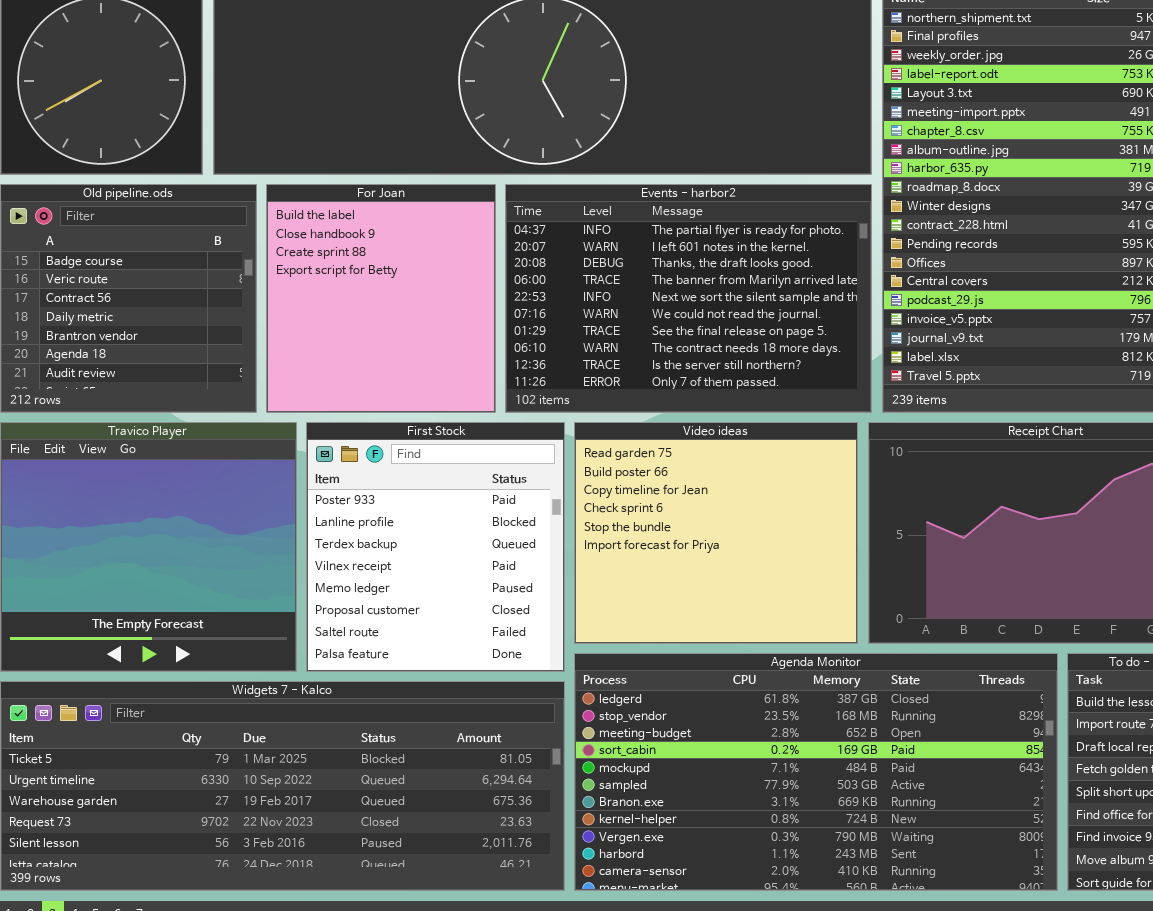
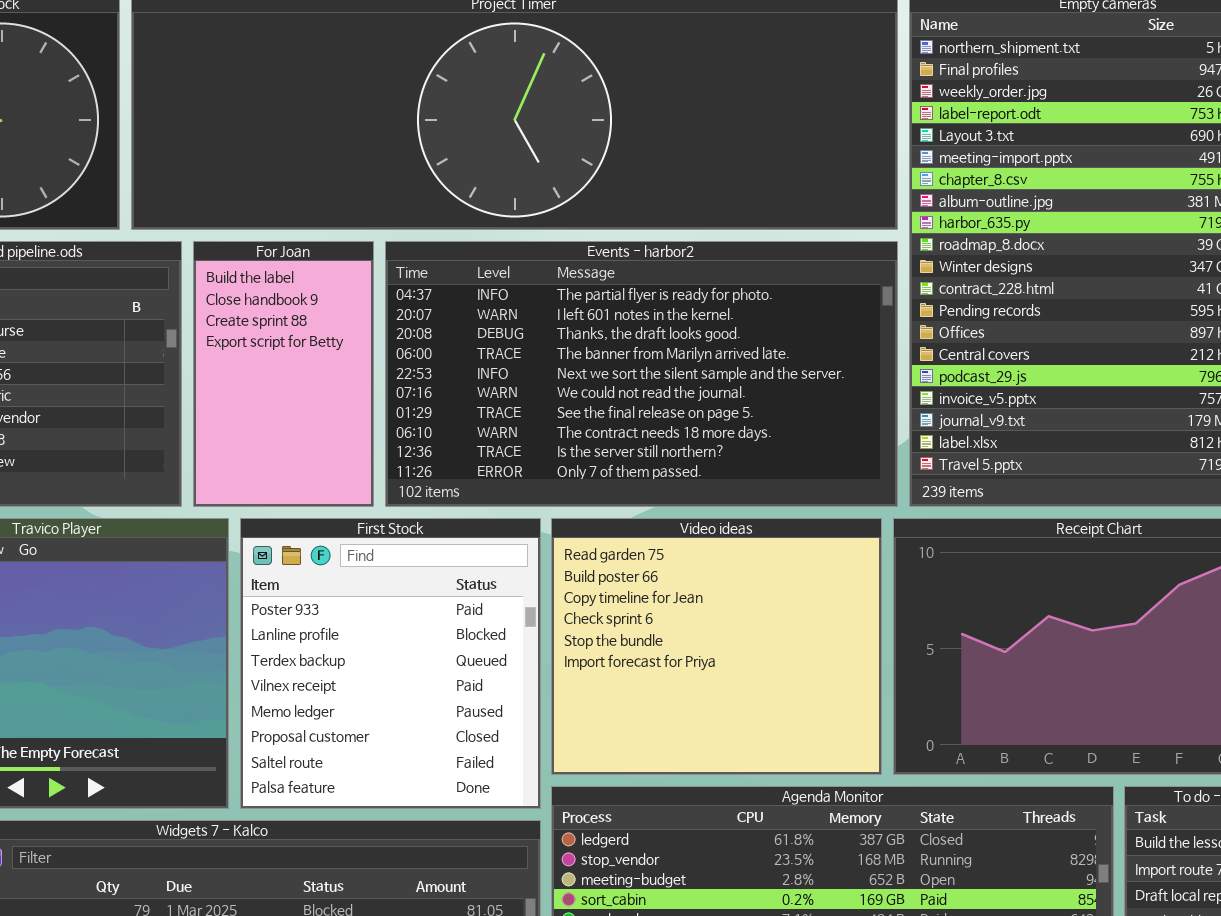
For Joan: [266,184,496,413] -> [193,241,374,507], resized
Events - harbor2: [505,184,872,413] -> [385,241,898,507], resized

